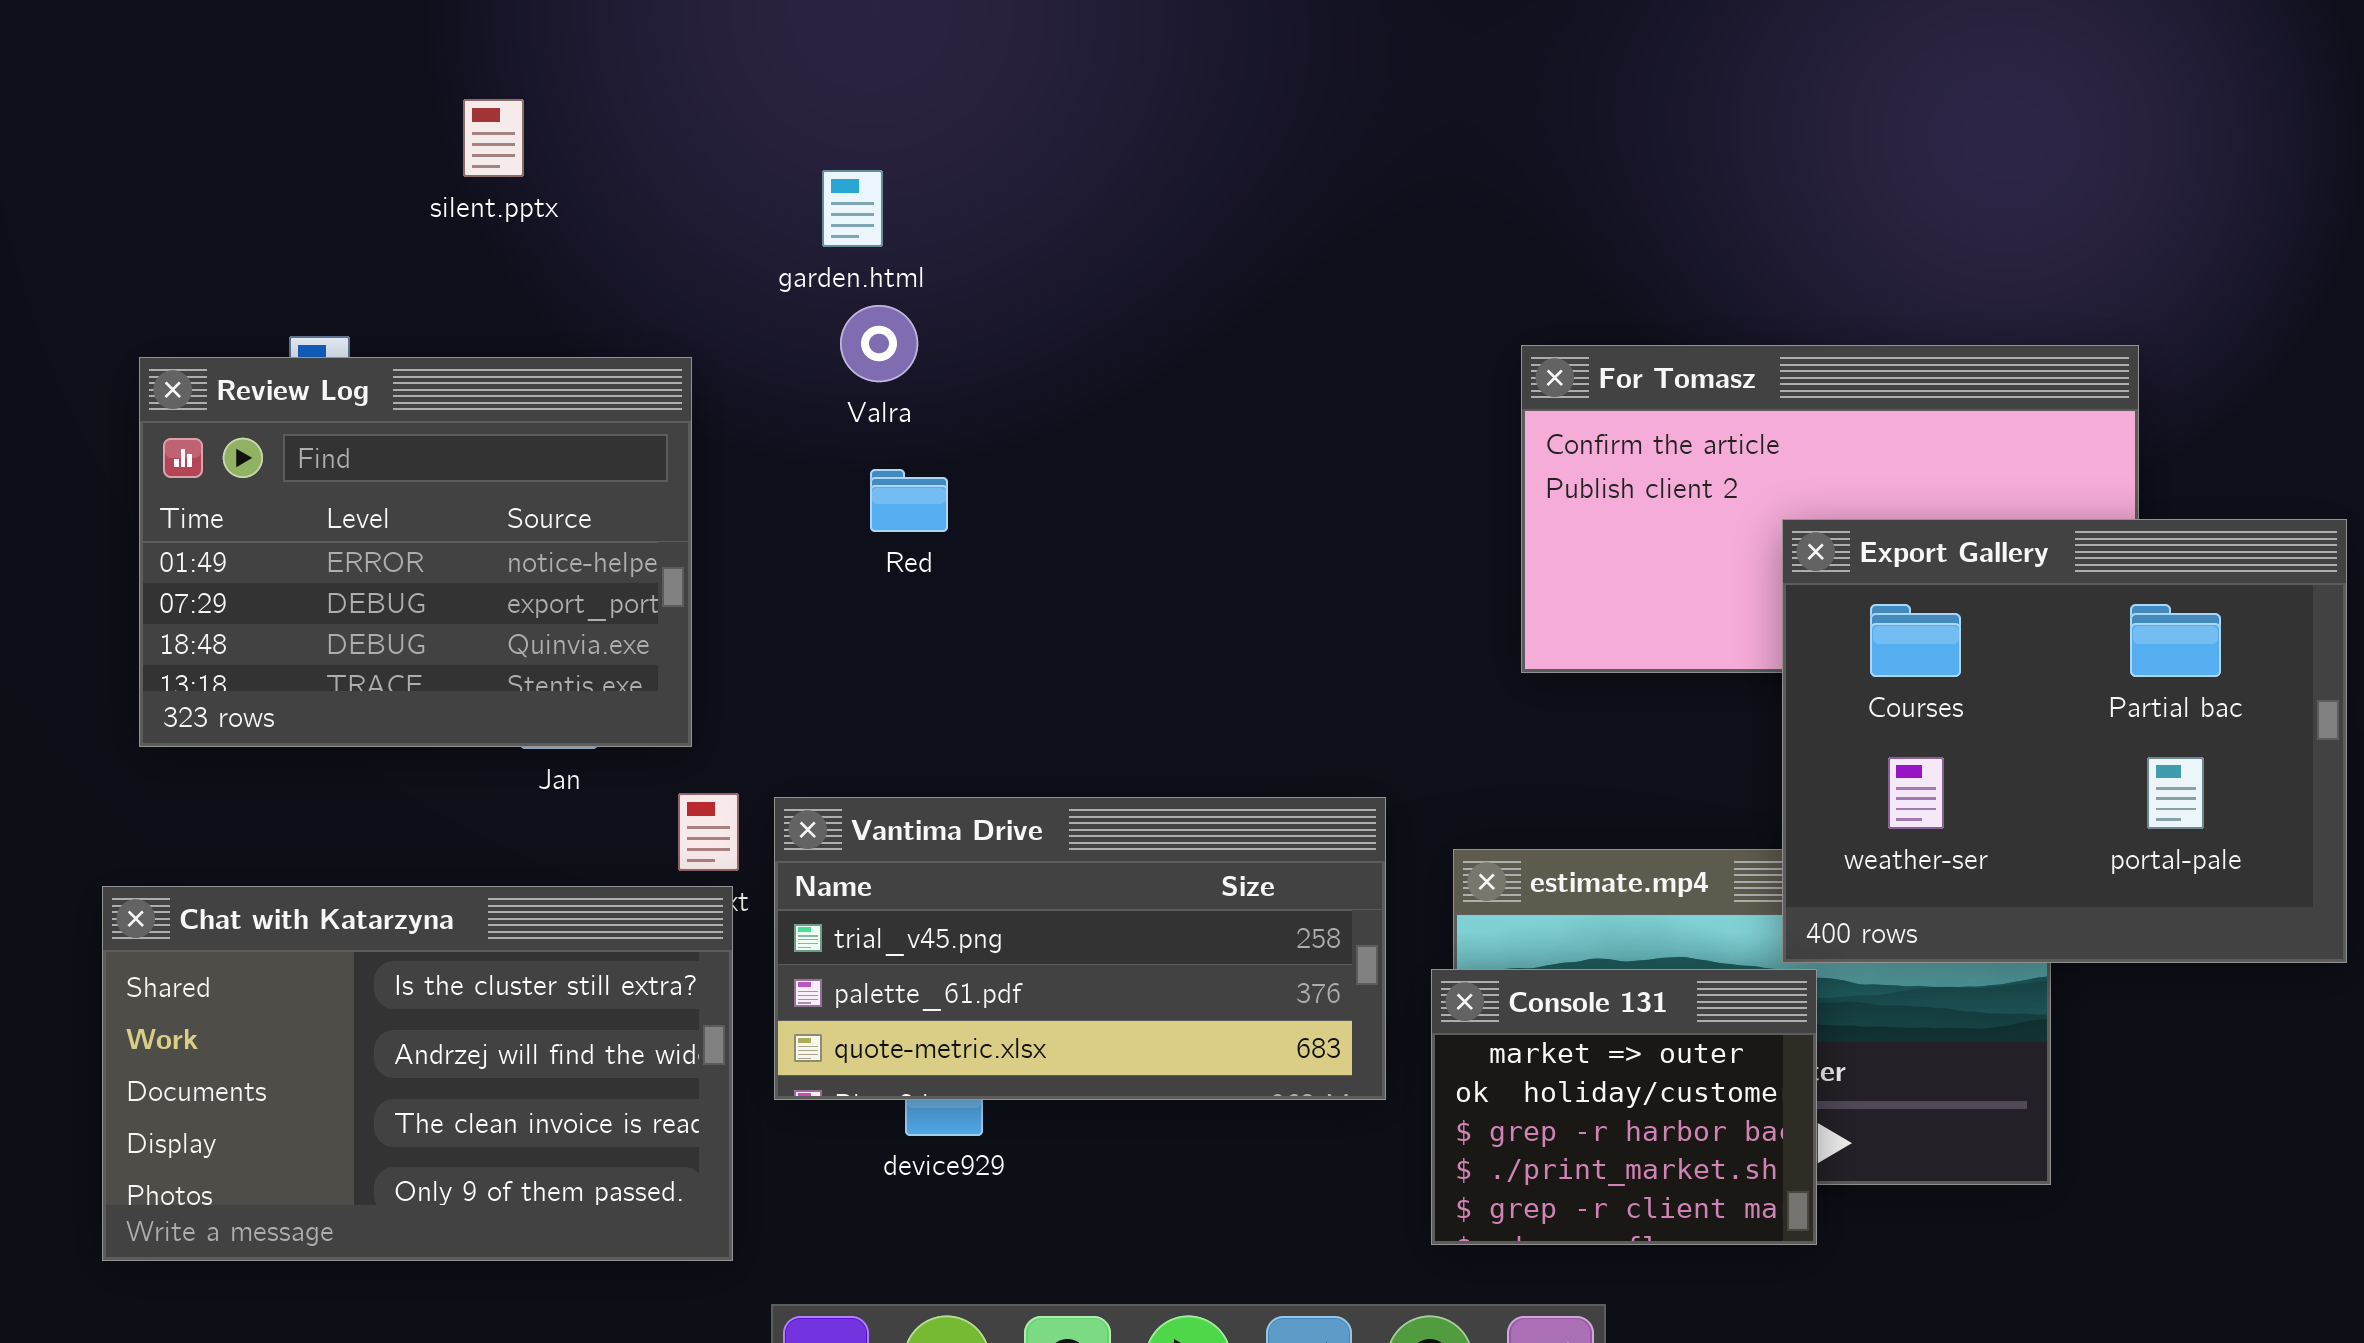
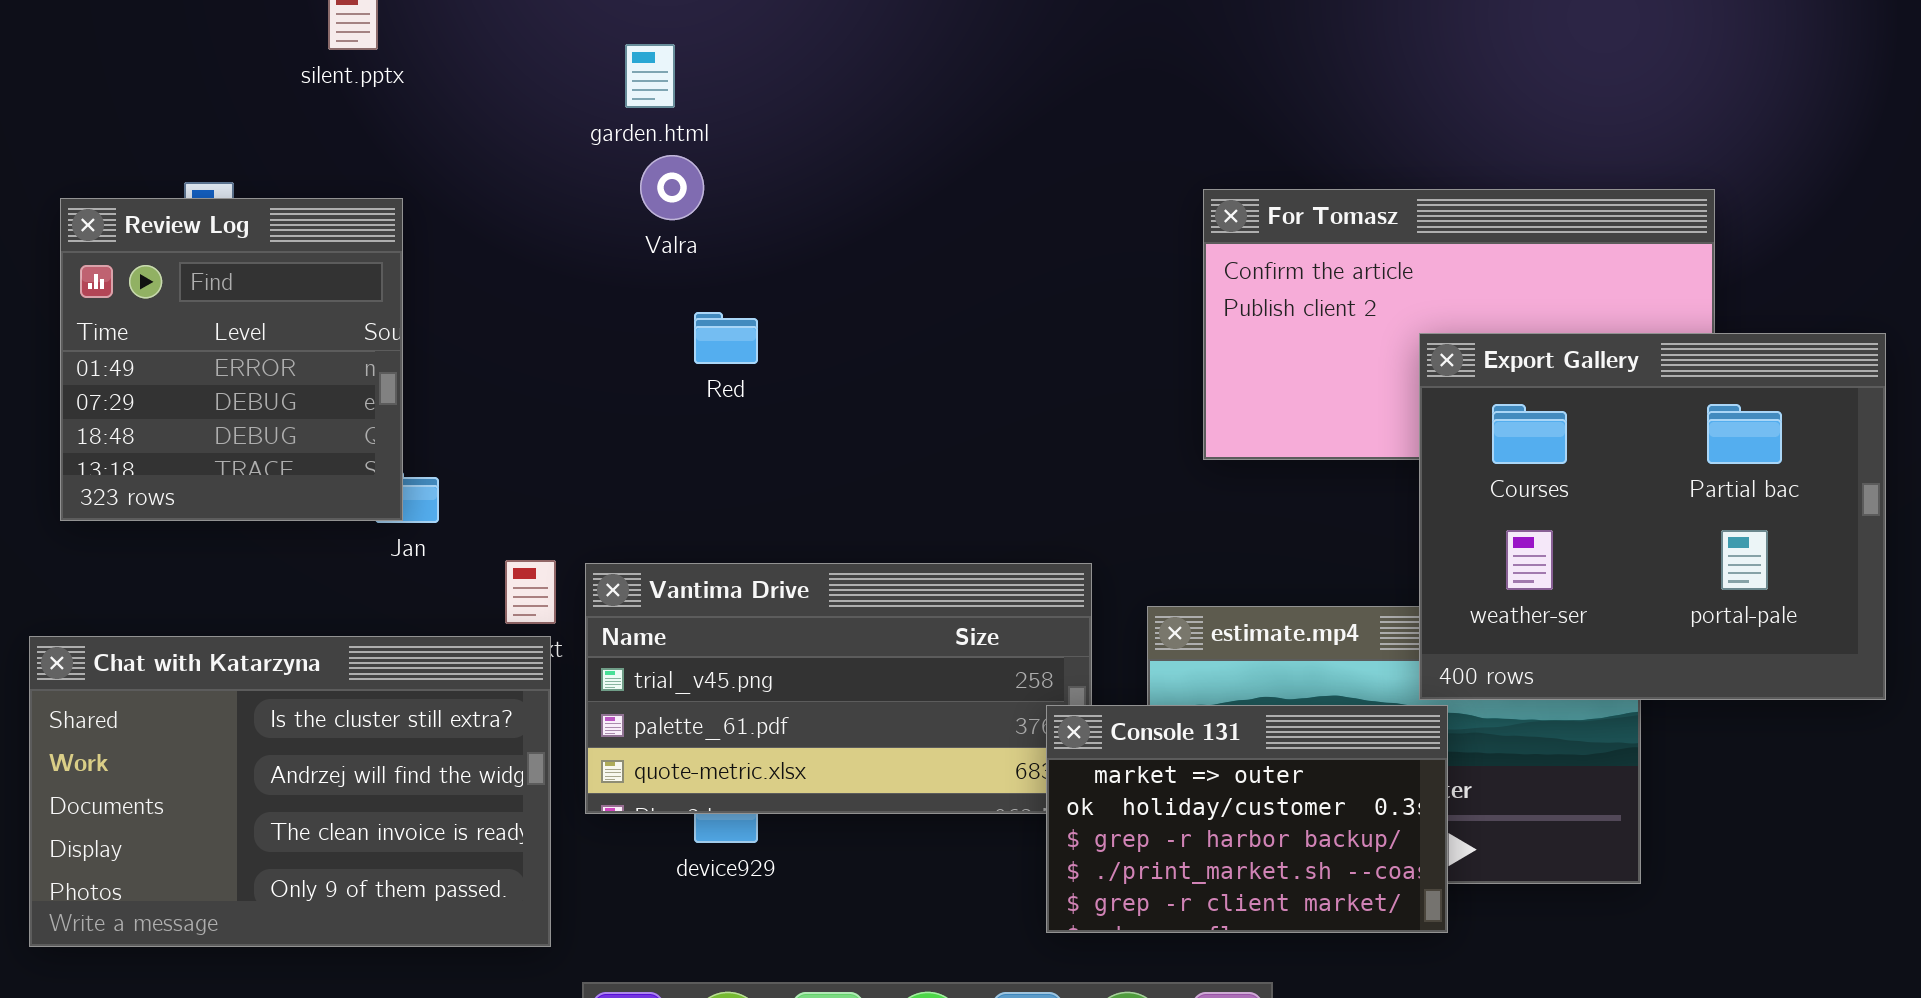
Review Log: [139,357,692,747] -> [60,198,403,521], resized
Red: [870,469,948,532] -> [694,312,758,364], moved
Console 131: [1431,969,1817,1245] -> [1046,705,1448,933], resized

